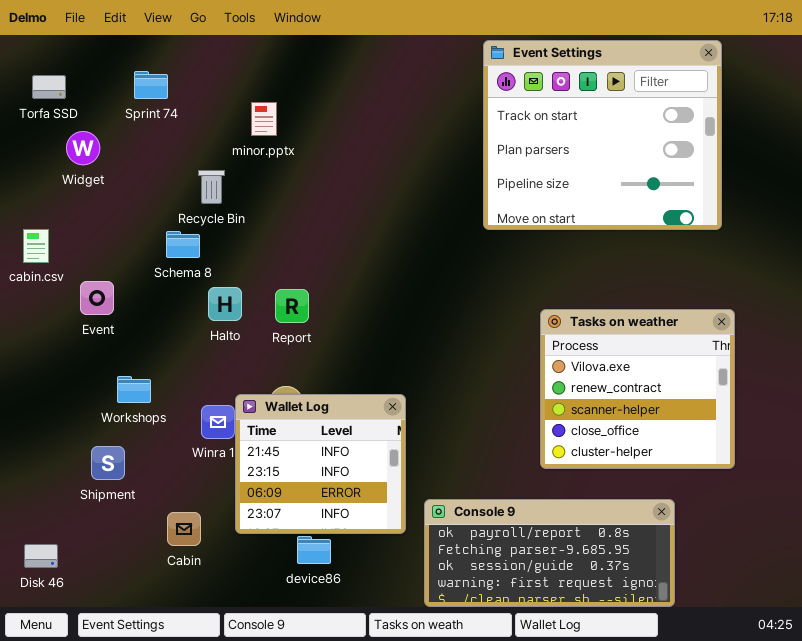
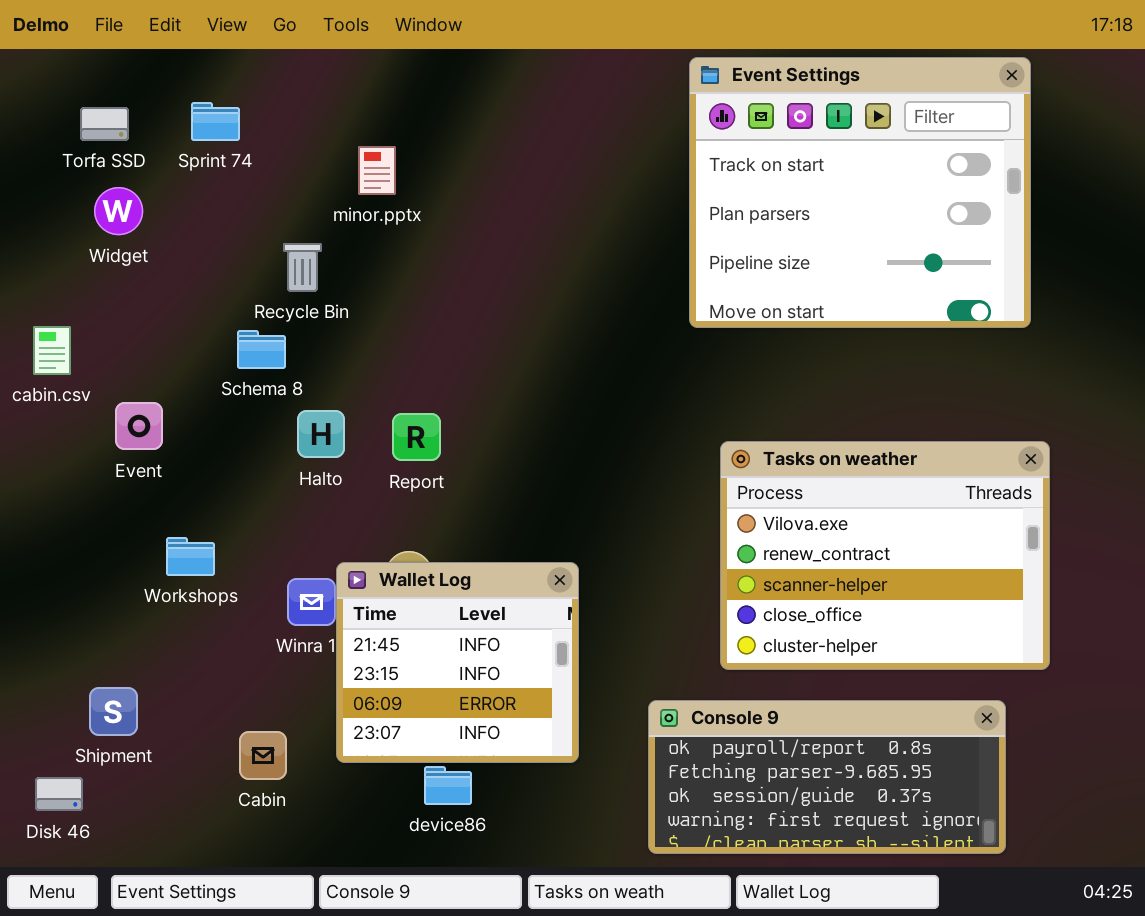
Torfa SSD: [32,75,66,99] -> [80,107,129,141], moved
Tasks on weather: [540,309,735,469] -> [720,441,1050,670], resized
Shipment: [91,446,125,480] -> [89,687,138,736], moved
Console 9: [424,499,675,607] -> [648,700,1006,854], moved

